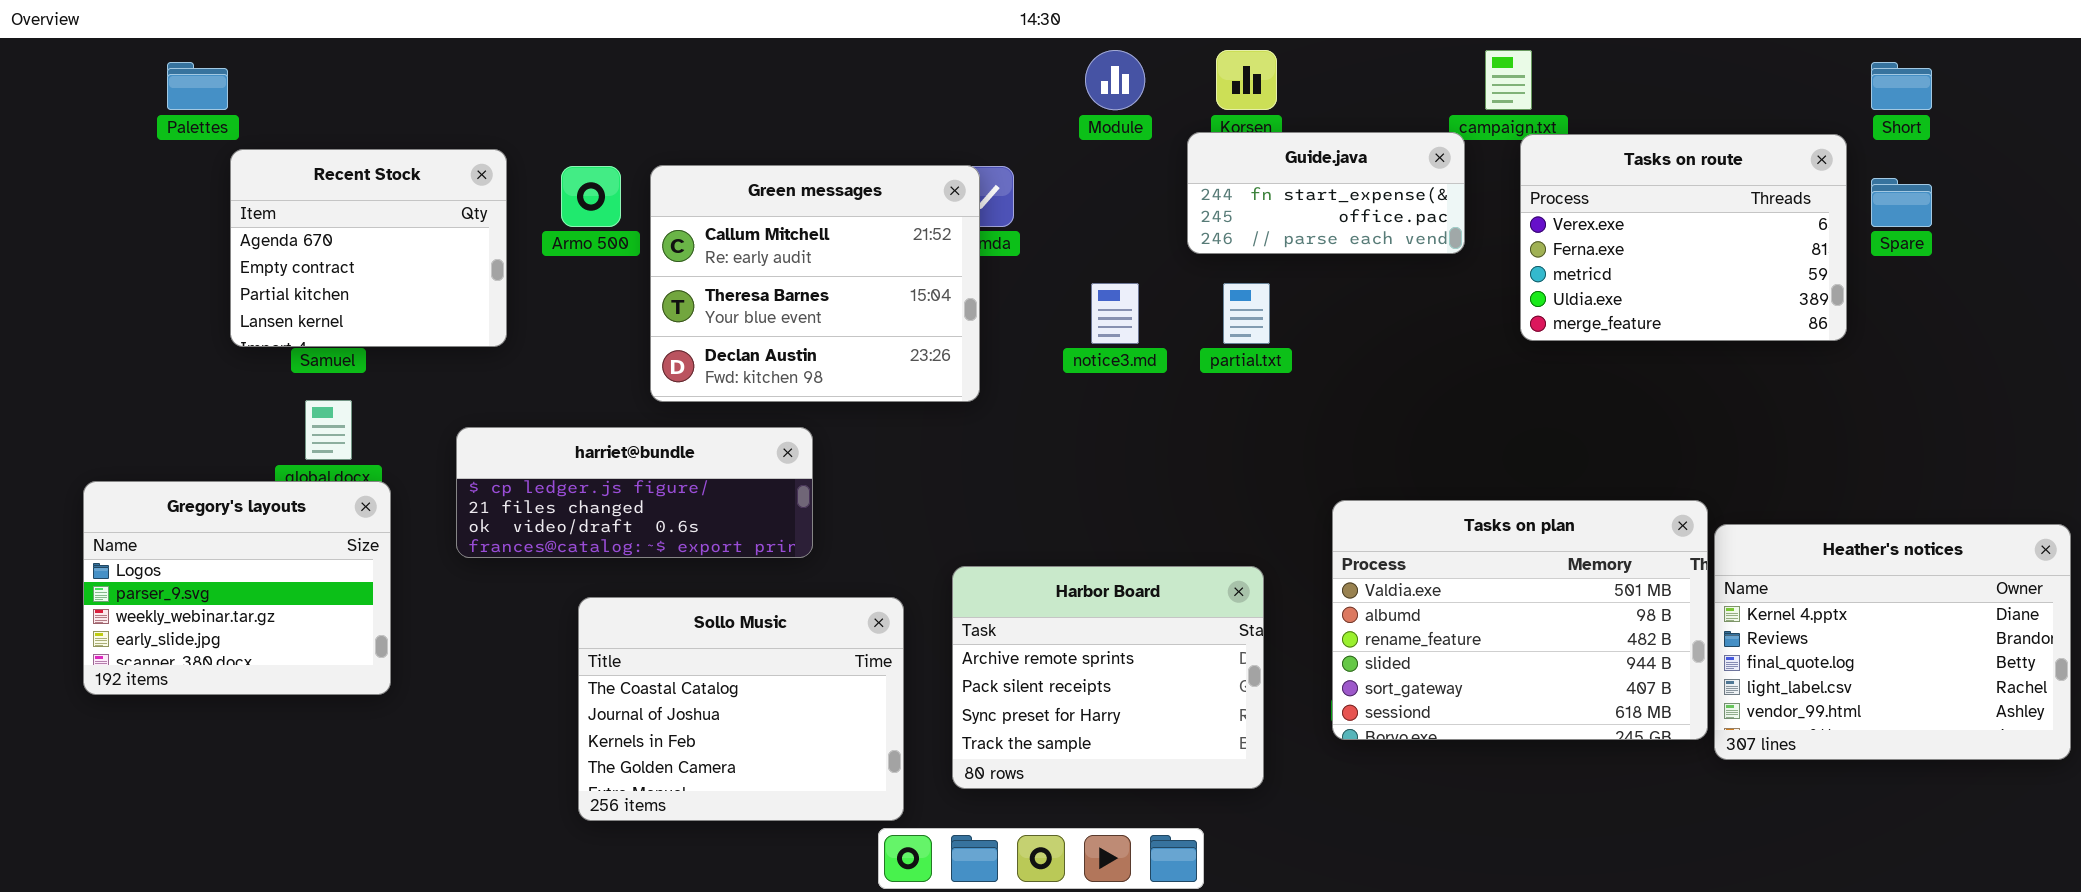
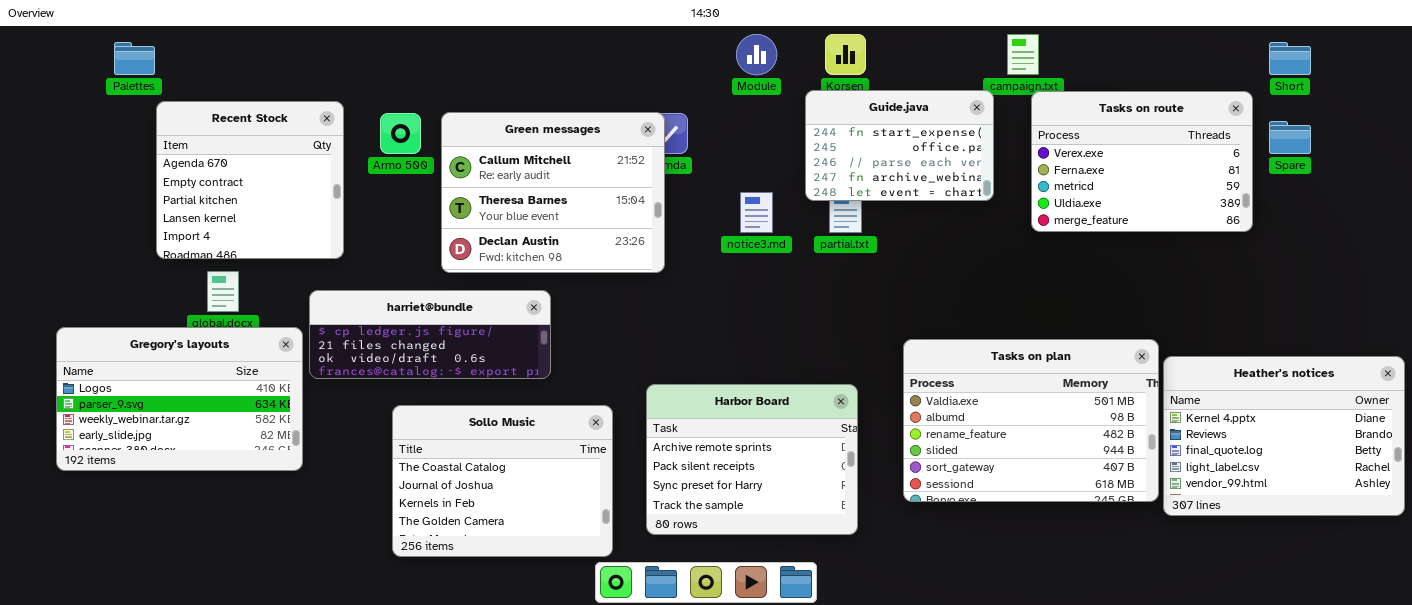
Guide.java: [1187,132,1465,254] -> [805,90,994,201], resized
Recent Stock: [230,149,507,347] -> [156,101,344,259], resized
Gregory's layouts: [83,481,391,695] -> [56,327,303,471], resized

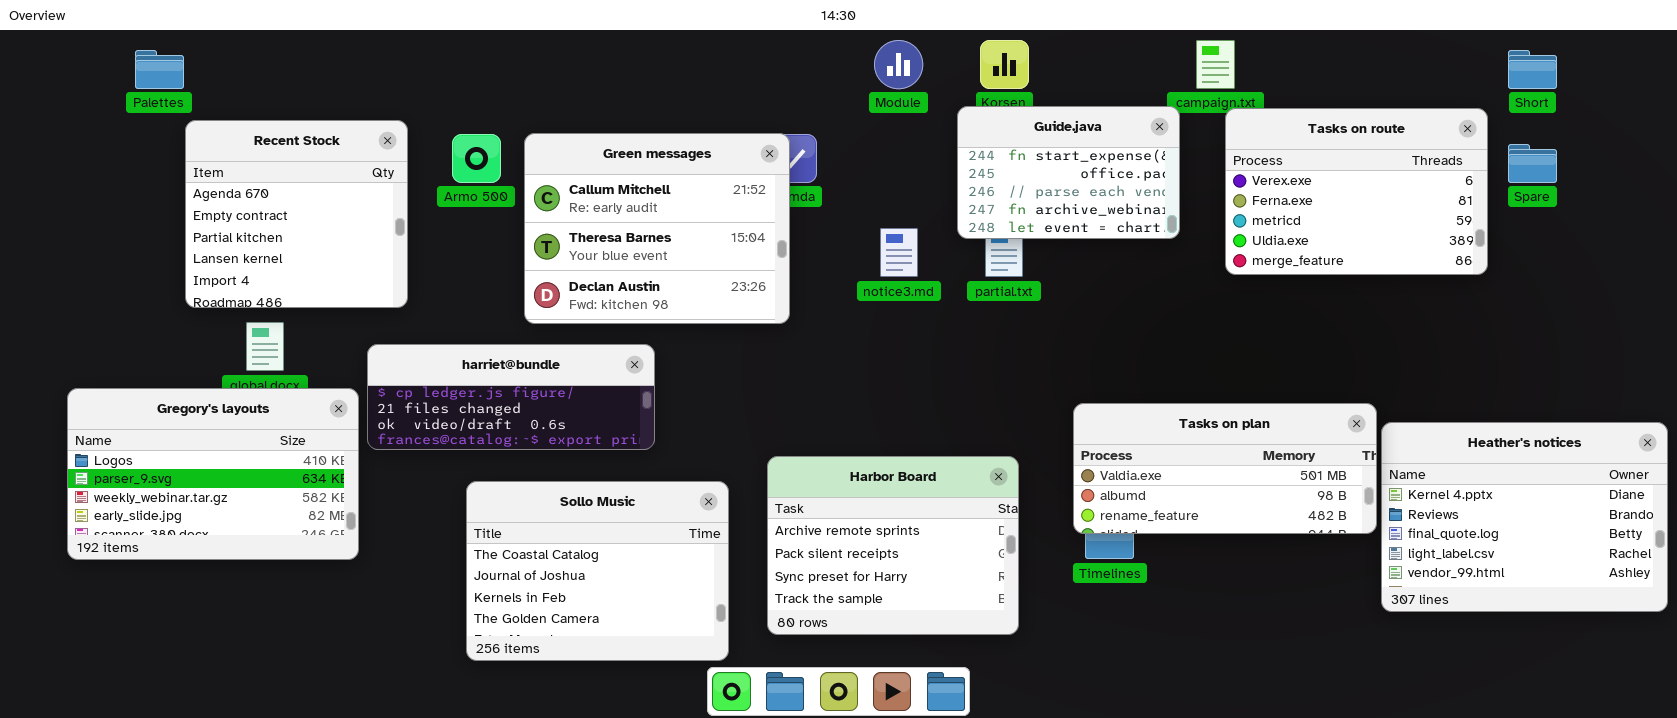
Tasks on plan: [903,339,1159,502] -> [1073,403,1377,534], resized

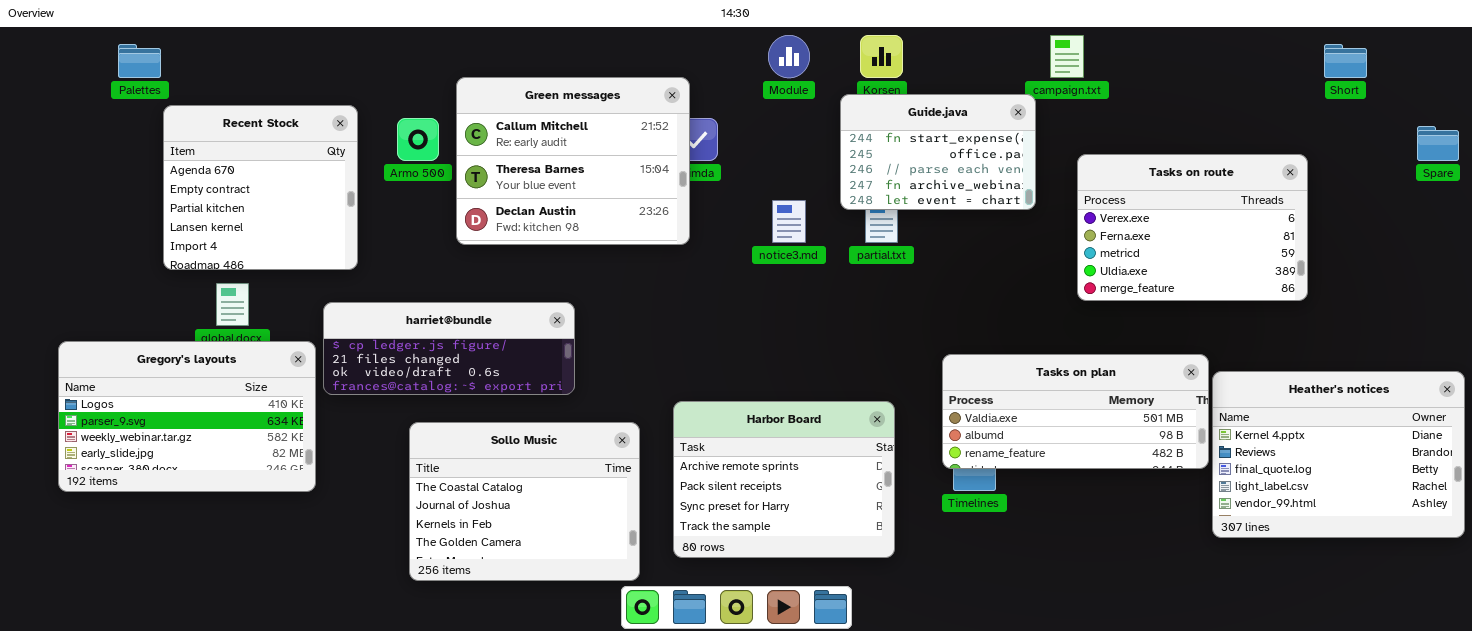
Tasks on route: [1225,108,1488,275] -> [1077,154,1308,301], moved
Green messages: [524,133,790,324] -> [456,77,690,245], moved
Spare: [1508,144,1557,183] -> [1417,126,1459,161], moved

